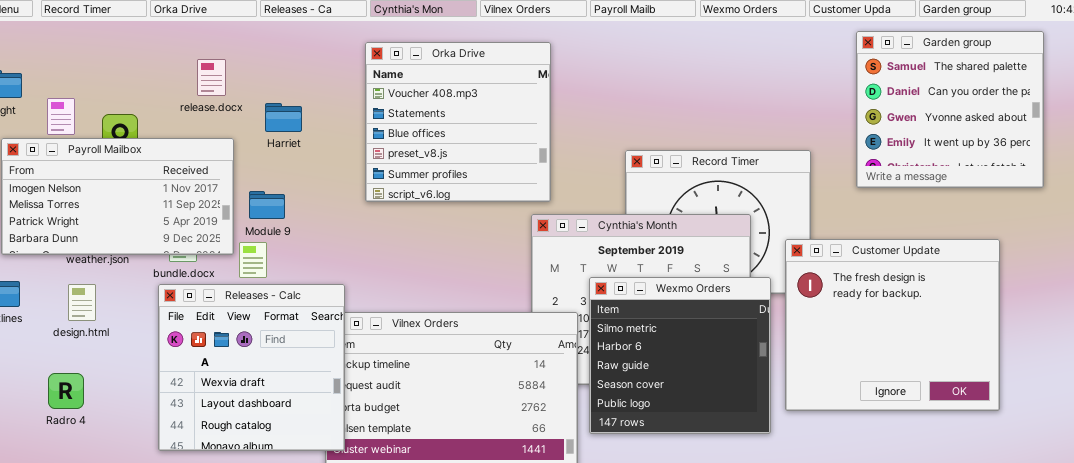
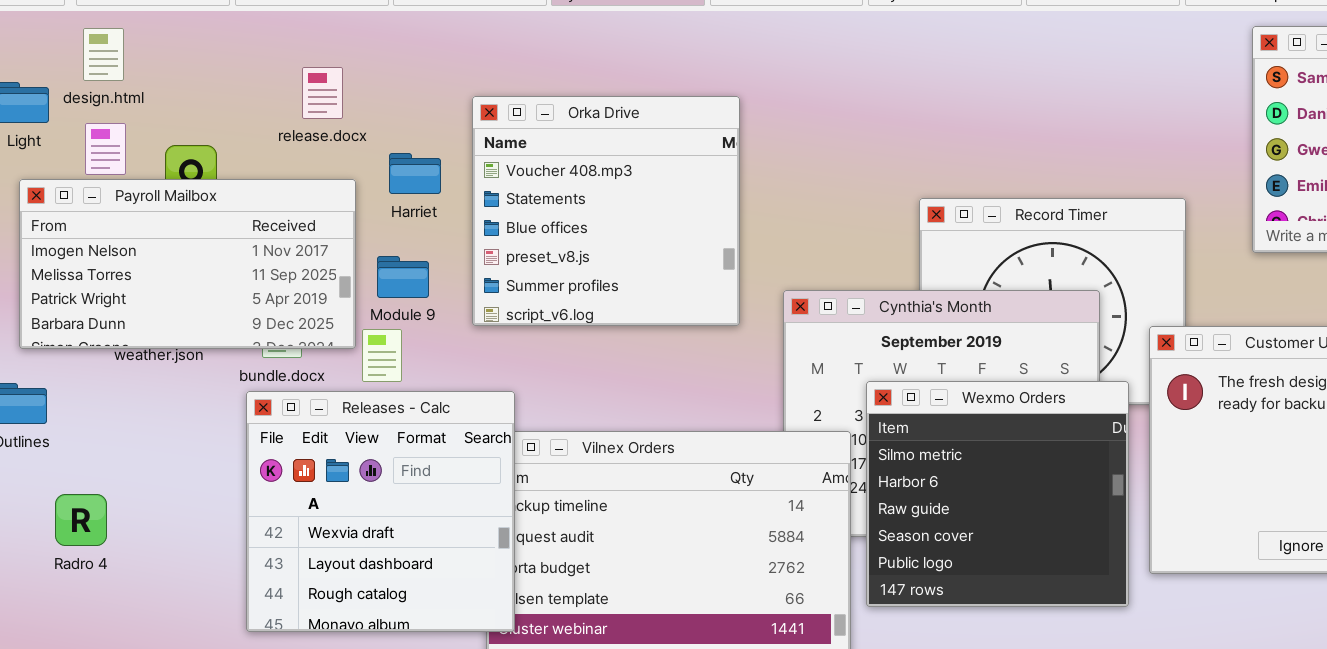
Orka Drive: [365,42,551,202] -> [472,96,740,326], moved
Harriet: [265,103,302,132] -> [389,153,441,194], moved
design.html: [68,284,96,321] -> [83,28,124,81], moved
Radro 4: [48,373,84,409] -> [55,494,107,546], moved

